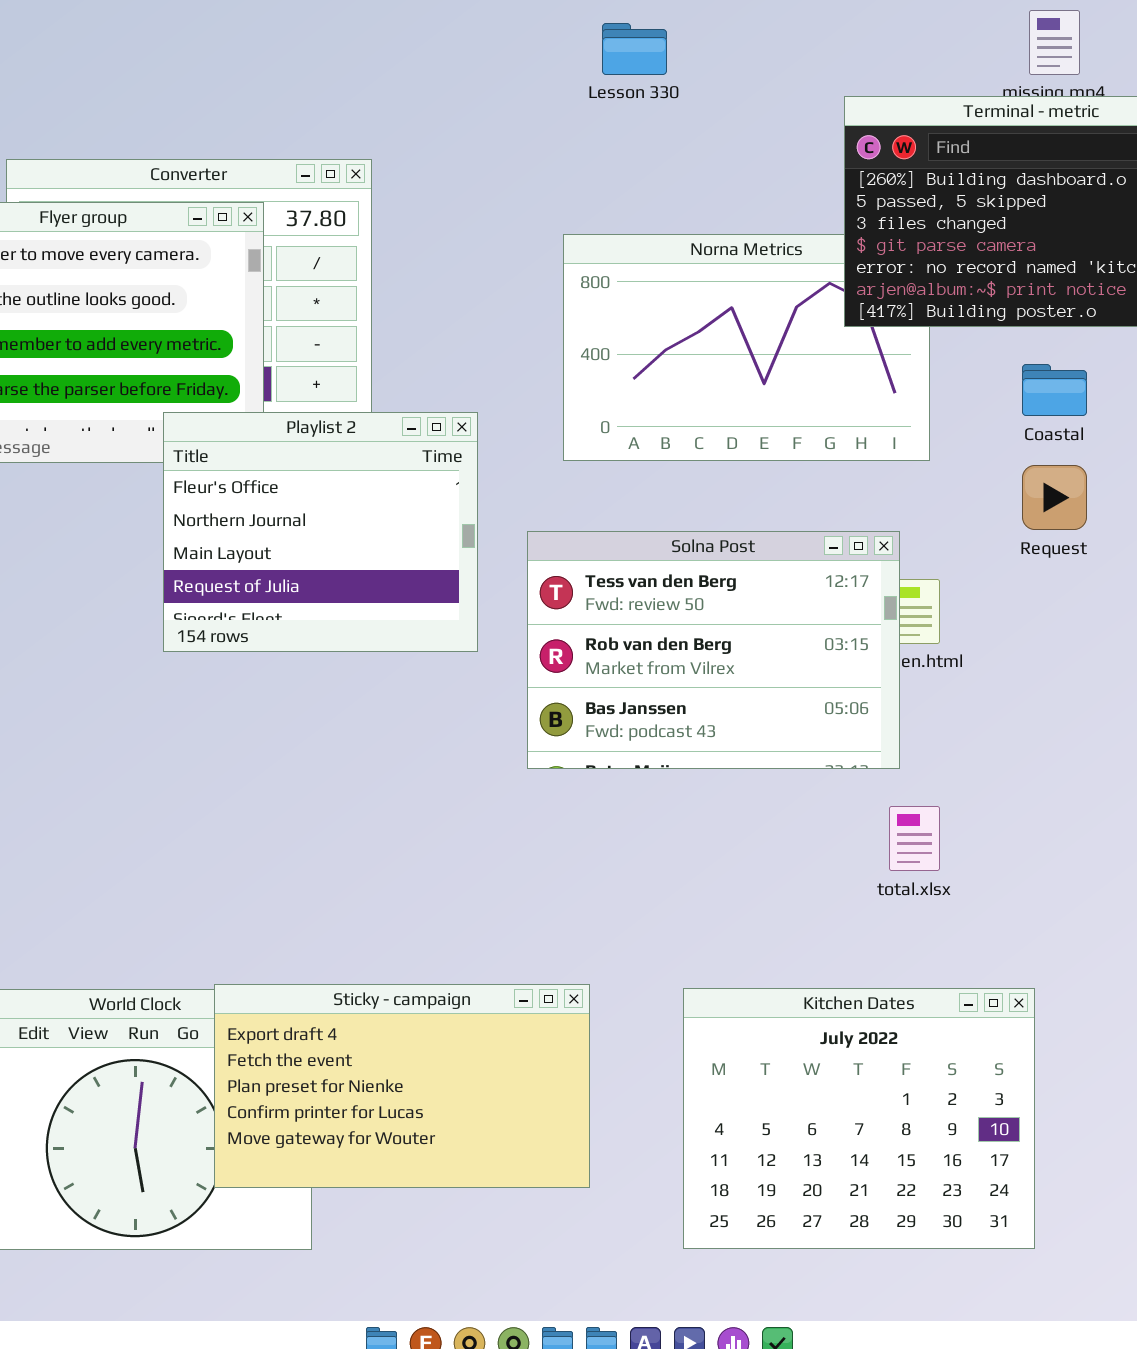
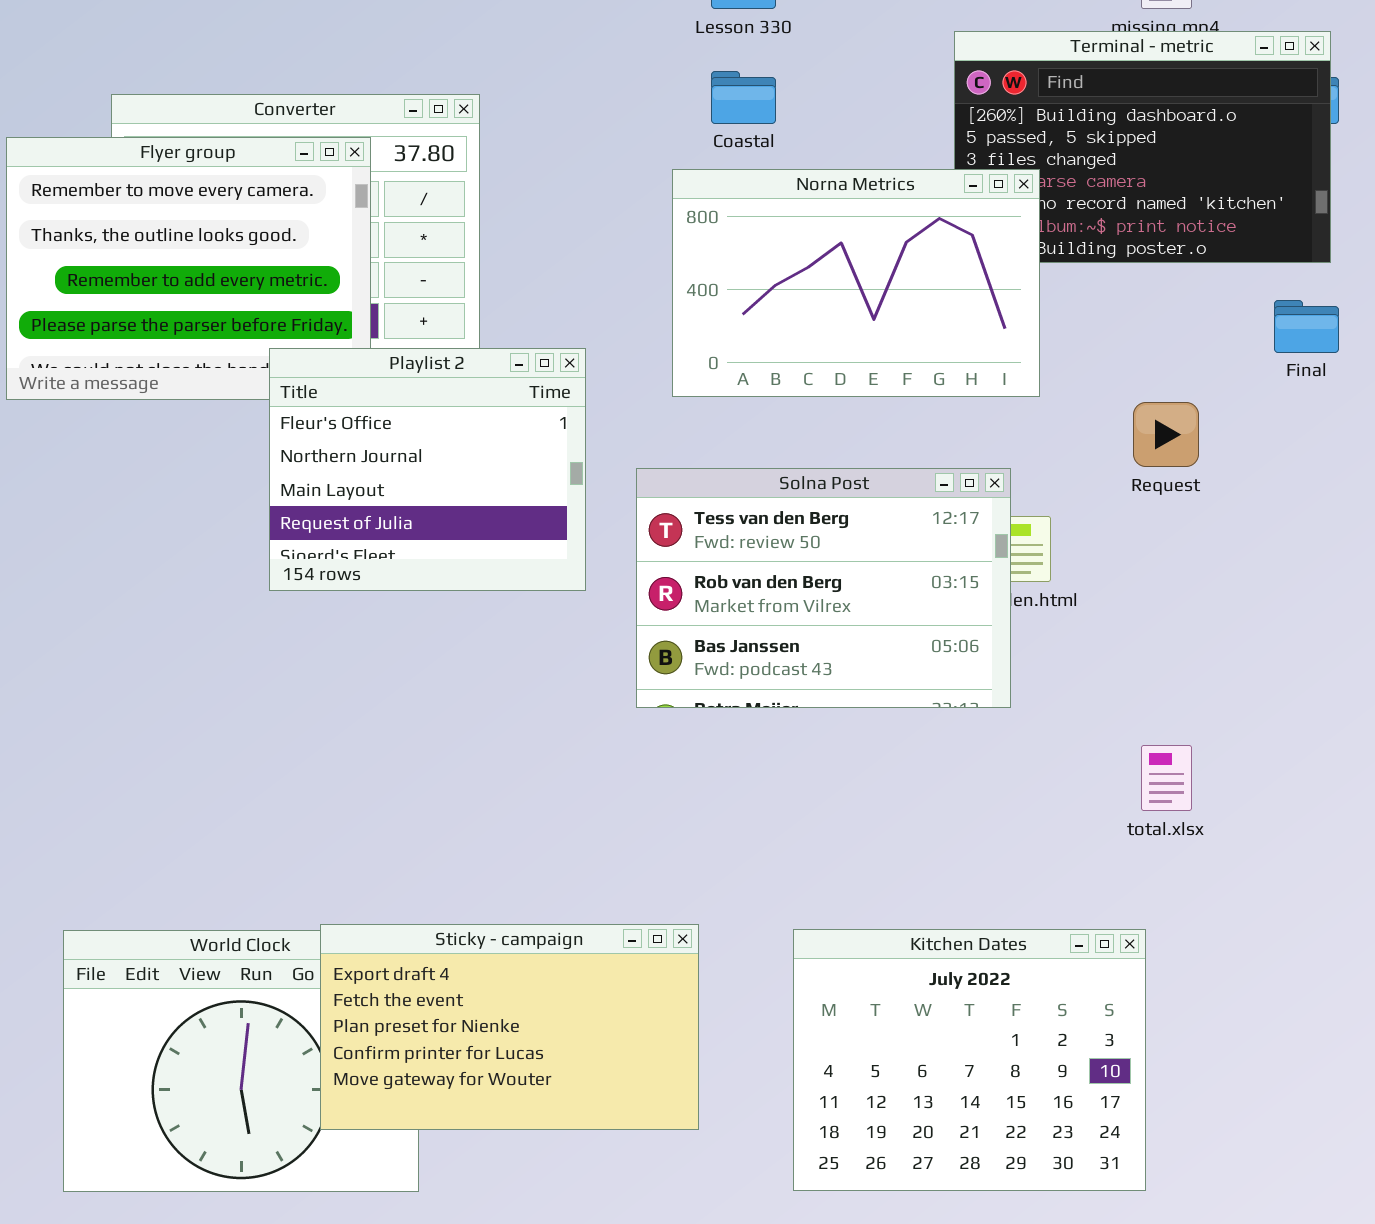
Norna Metrics: [563,234,930,461] -> [672,169,1040,397], raised
Coastal: [1022,364,1087,416] -> [711,71,776,124], moved
total.xlsx: [889,806,940,871] -> [1141,745,1192,811], moved

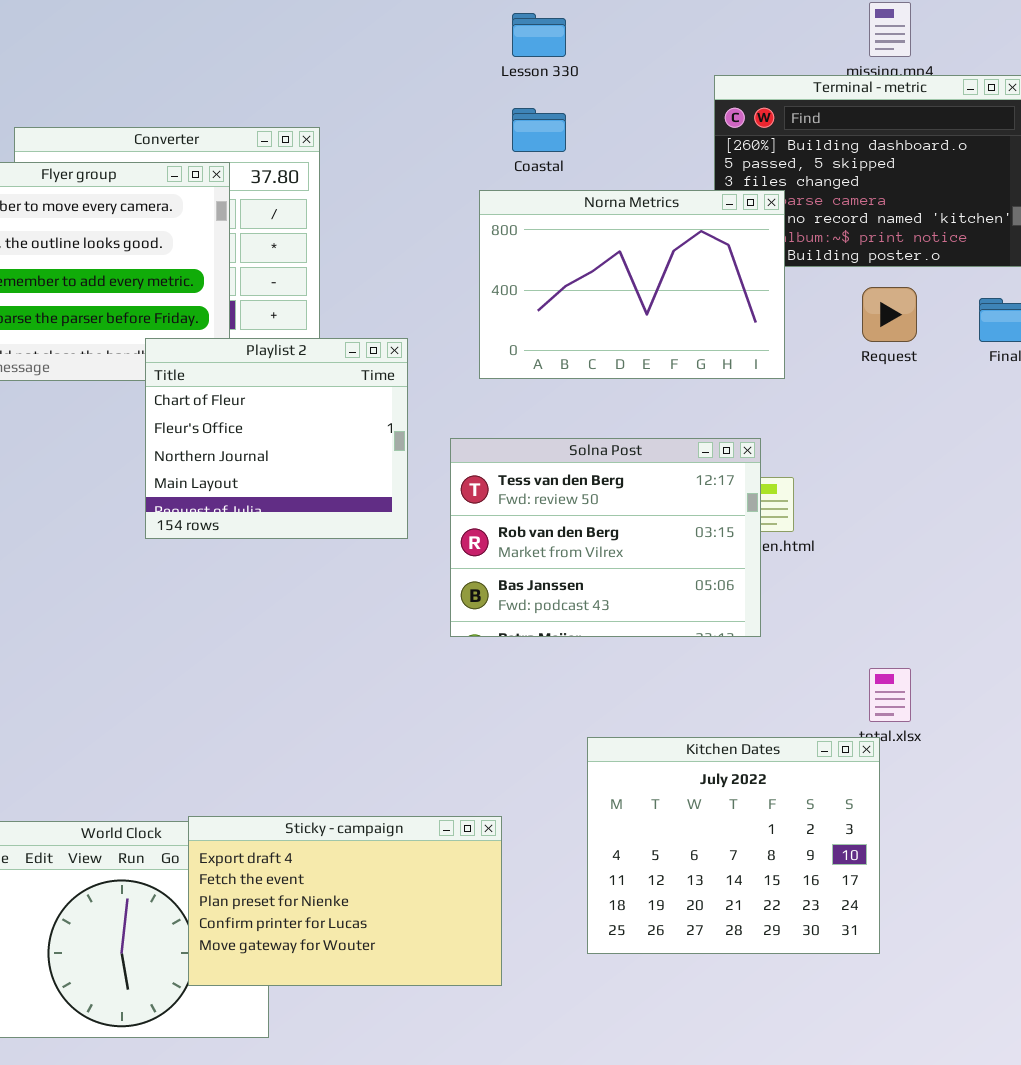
Playlist 2: [269,348,586,591] -> [145,338,408,539], scrolled up 1 row
Request: [1133,402,1199,467] -> [862,287,917,342], moved
Kitchen Dates: [793,929,1146,1191] -> [587,737,880,954], moved

